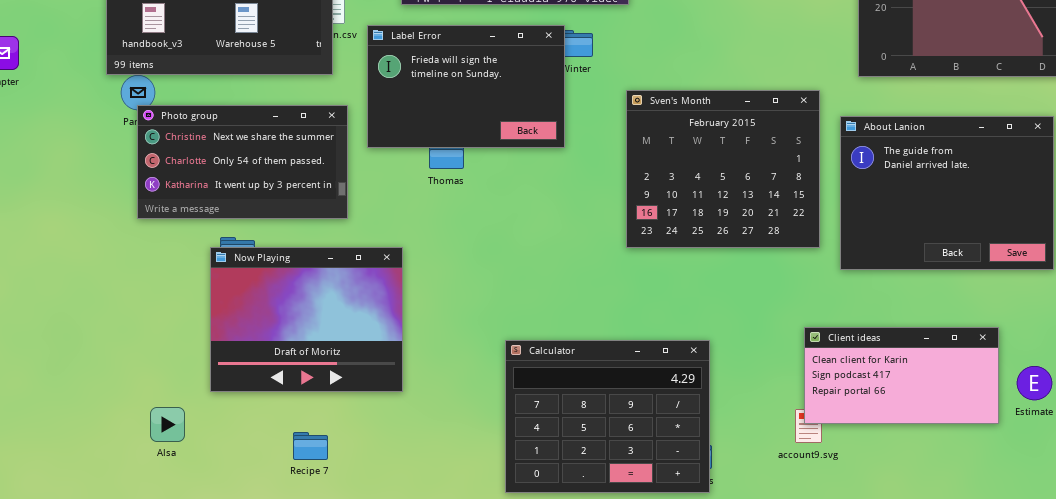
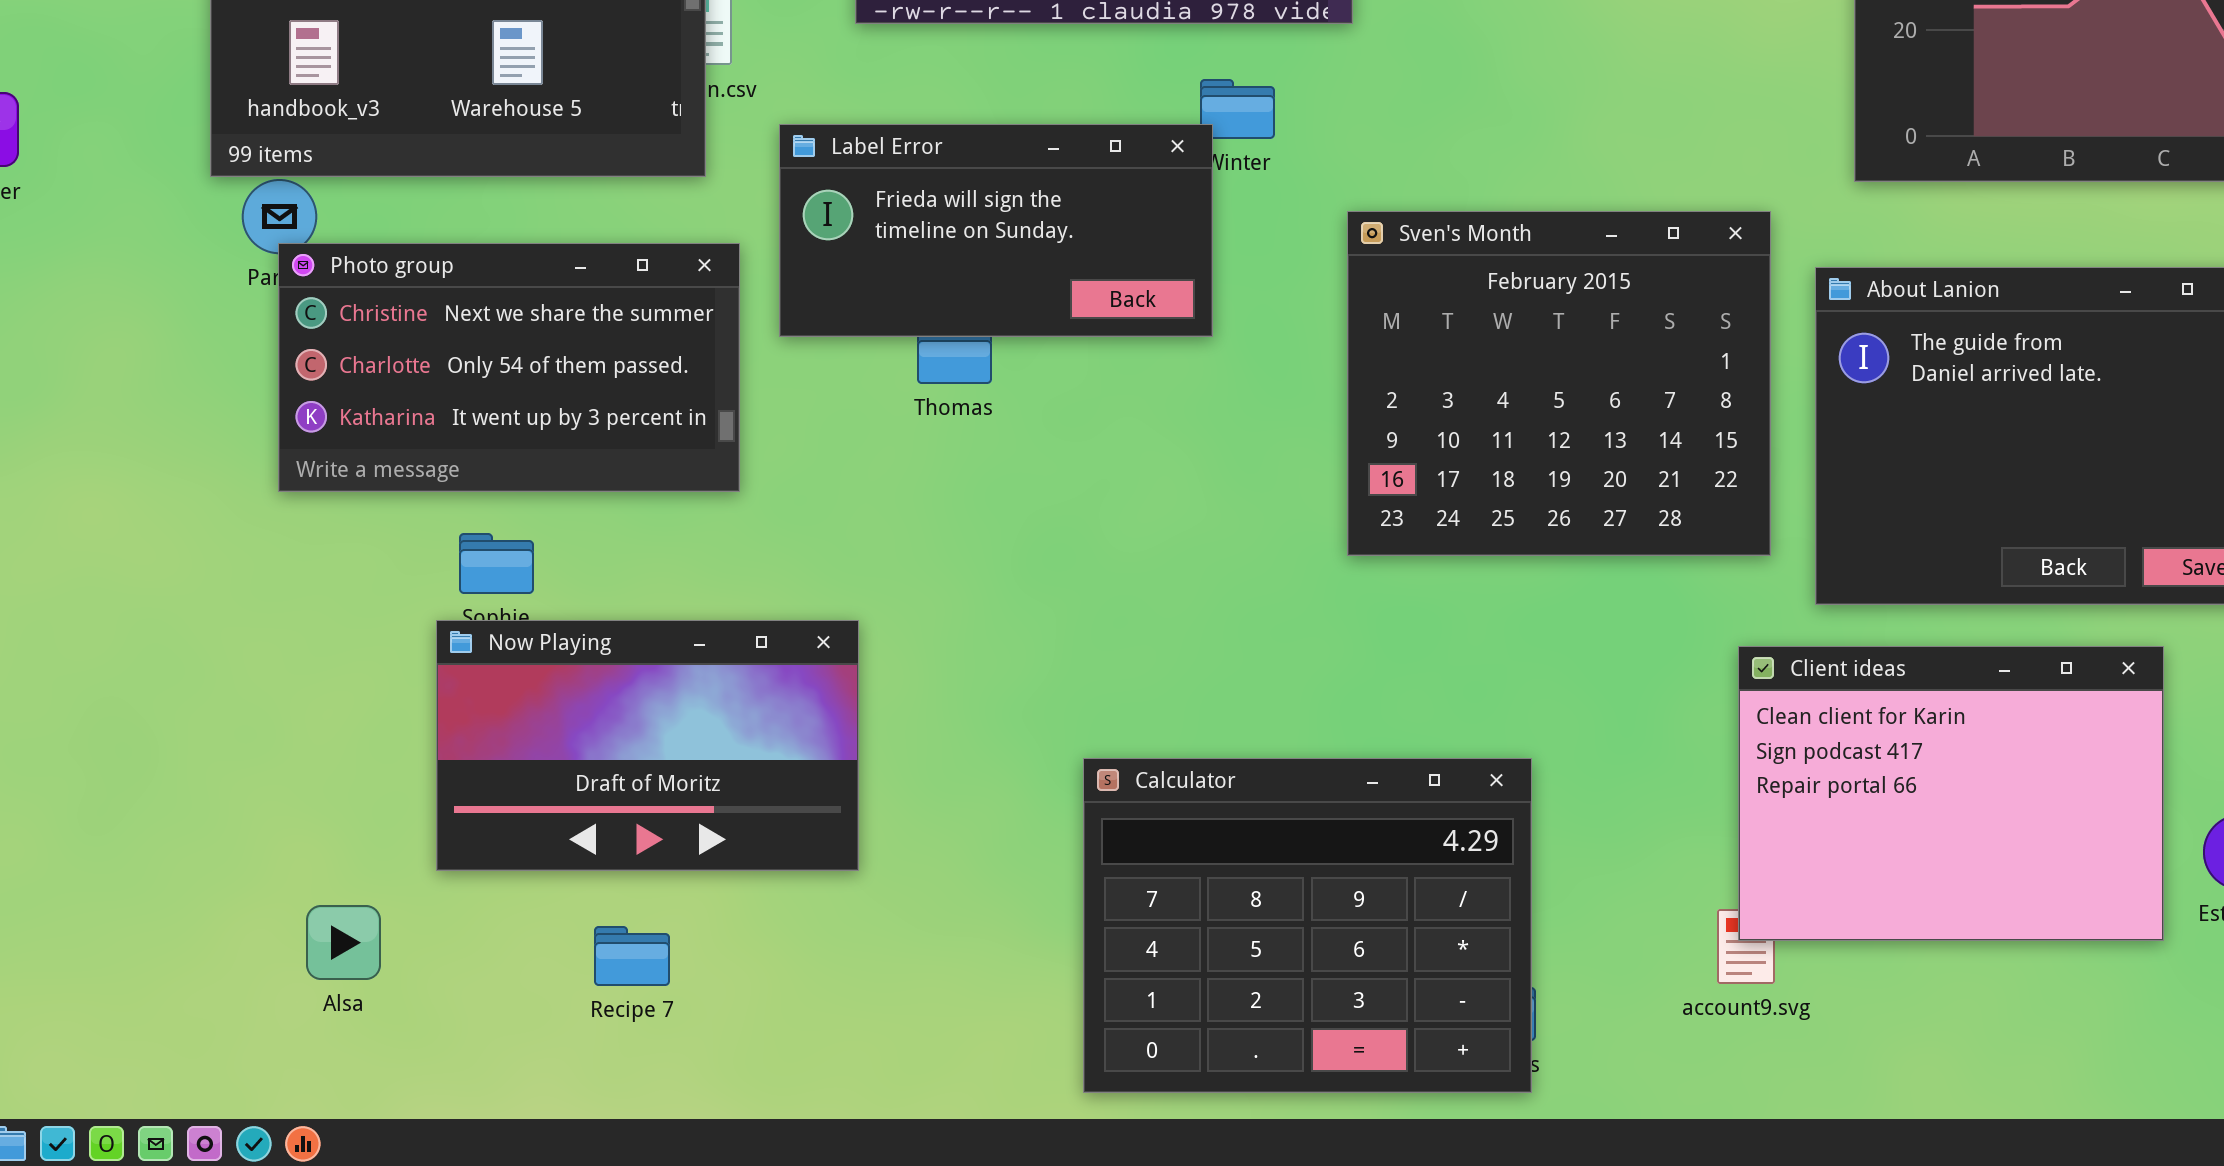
Label Error: [367,25,565,148] -> [779,124,1213,337], resized
Now Playing: [210,247,403,392] -> [436,620,859,871], resized
Client ideas: [804,327,999,424] -> [1738,646,2164,941], resized
Recipe 7: [293,432,328,460] -> [594,926,670,986], moved

